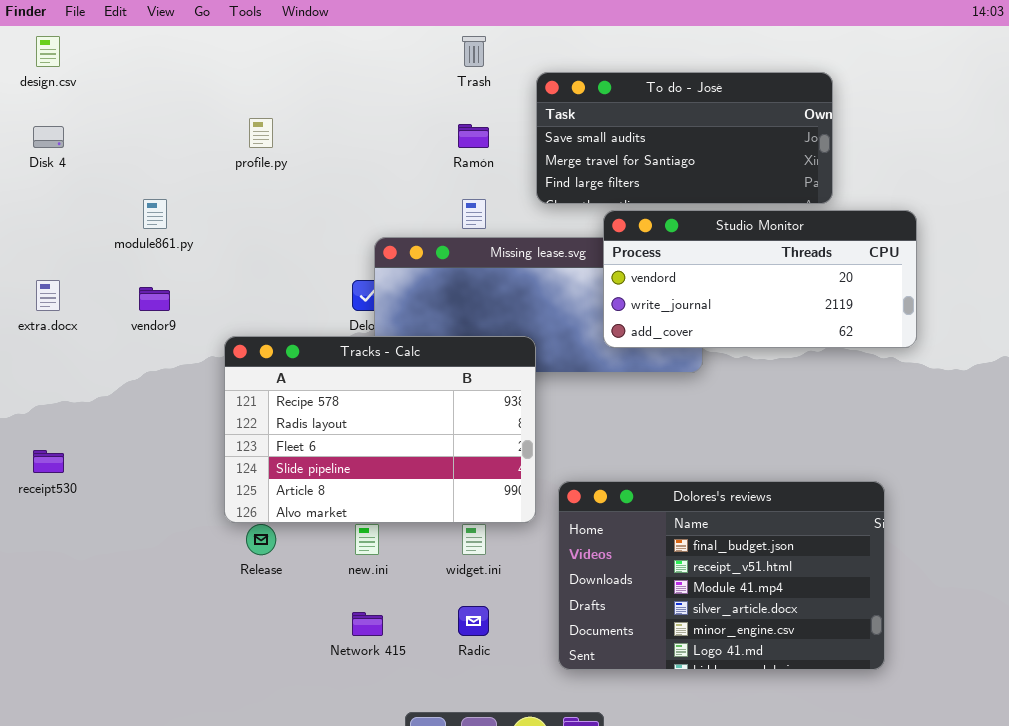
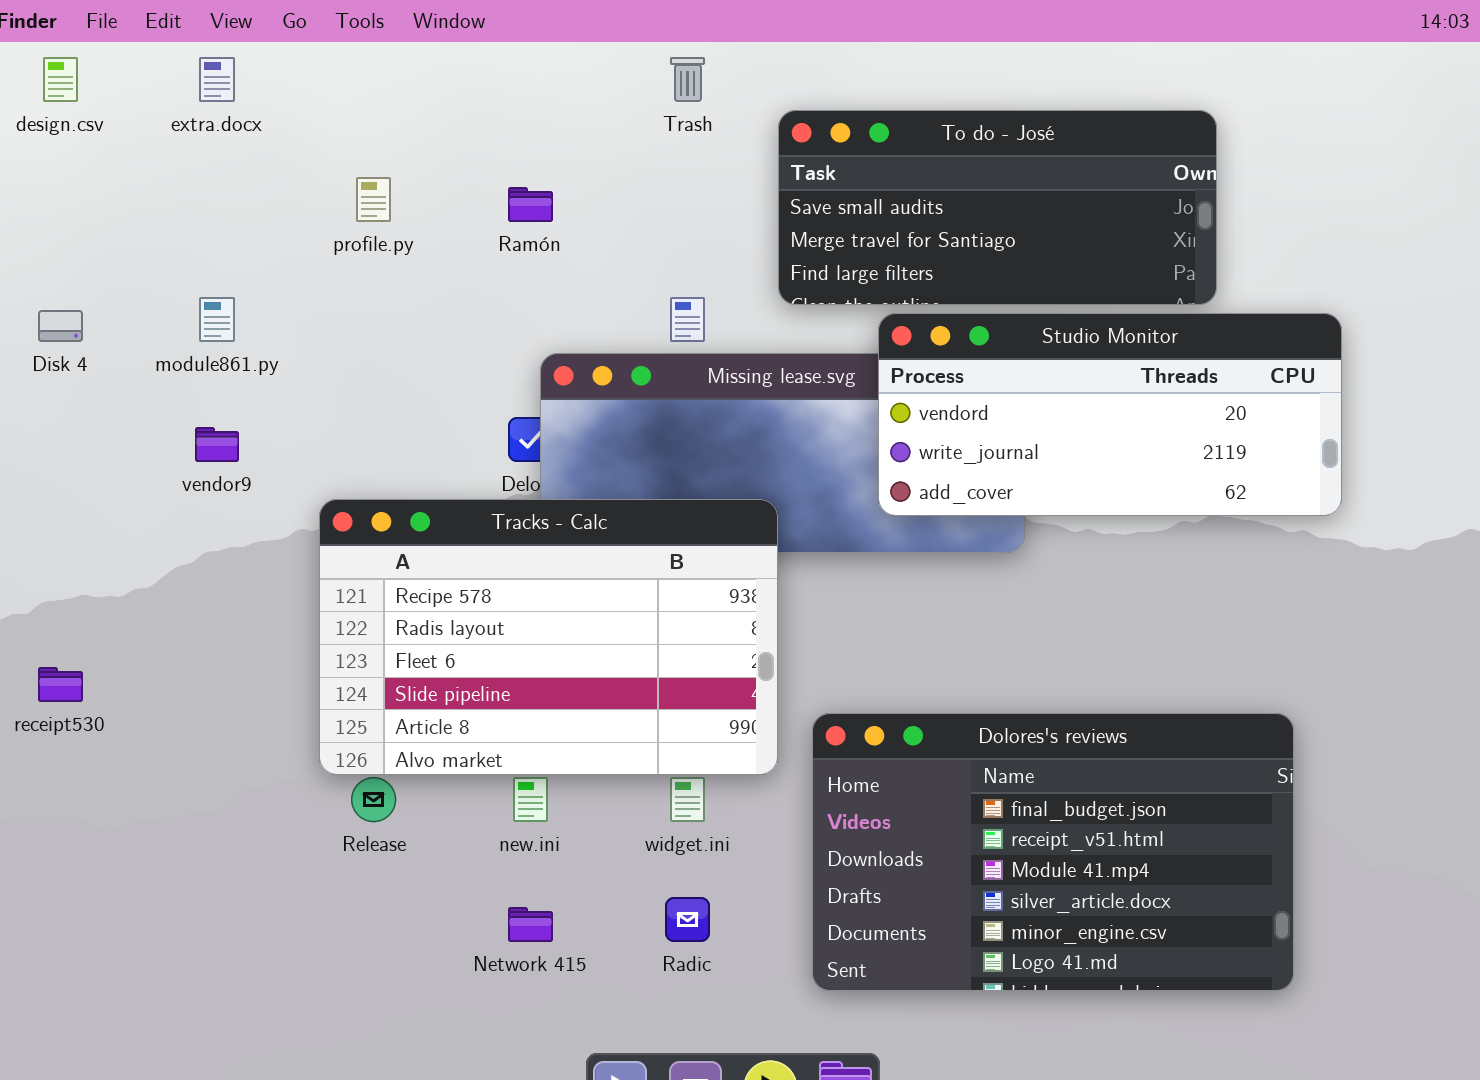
Ramón: [458,124,489,148] -> [508,187,553,222], moved
Disk 4: [33,126,64,148] -> [38,310,83,342], moved
extra.docx: [36,280,60,311] -> [199,57,235,102], moved

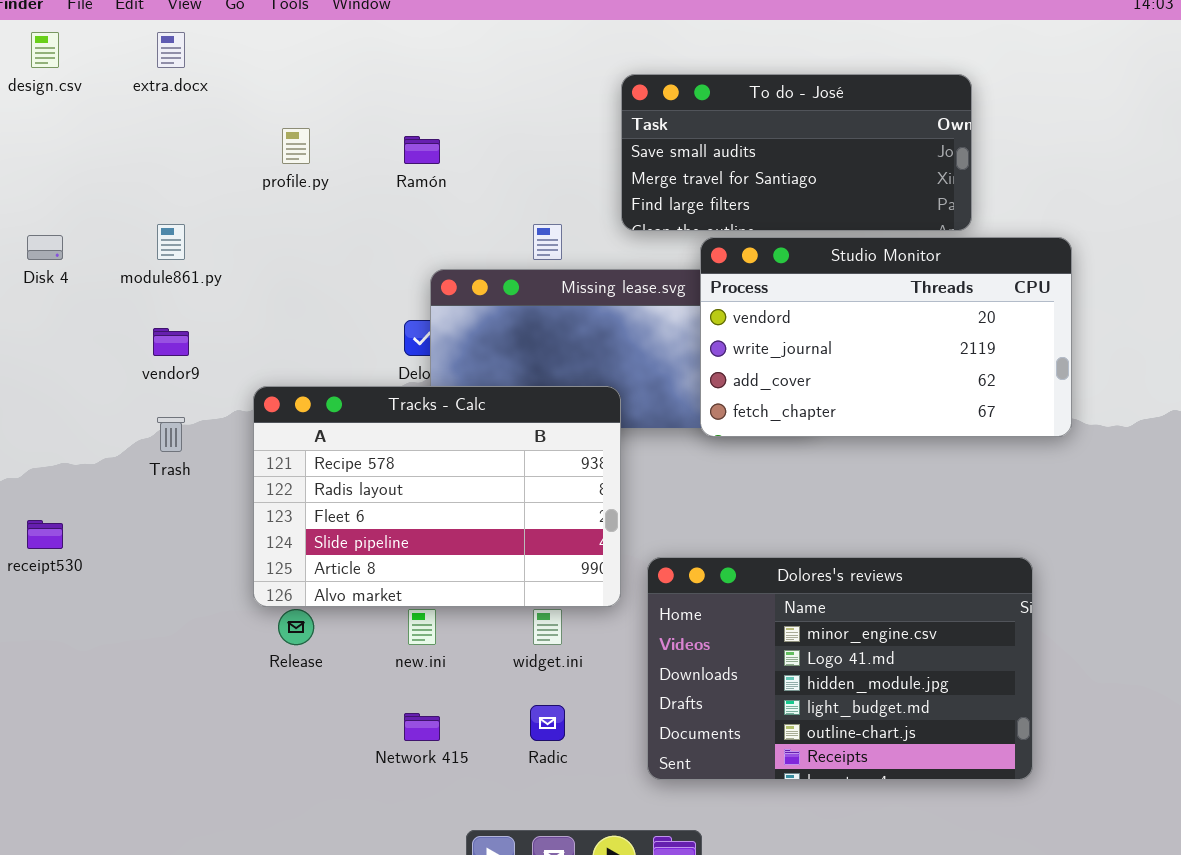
Trash: [670,57,705,102] -> [157,417,185,452], moved
Studio Monitor: [878,313,1342,516] -> [700,237,1072,437], resized
Dolores's reviews: [812,713,1294,991] -> [647,557,1033,780], scrolled down 4 rows

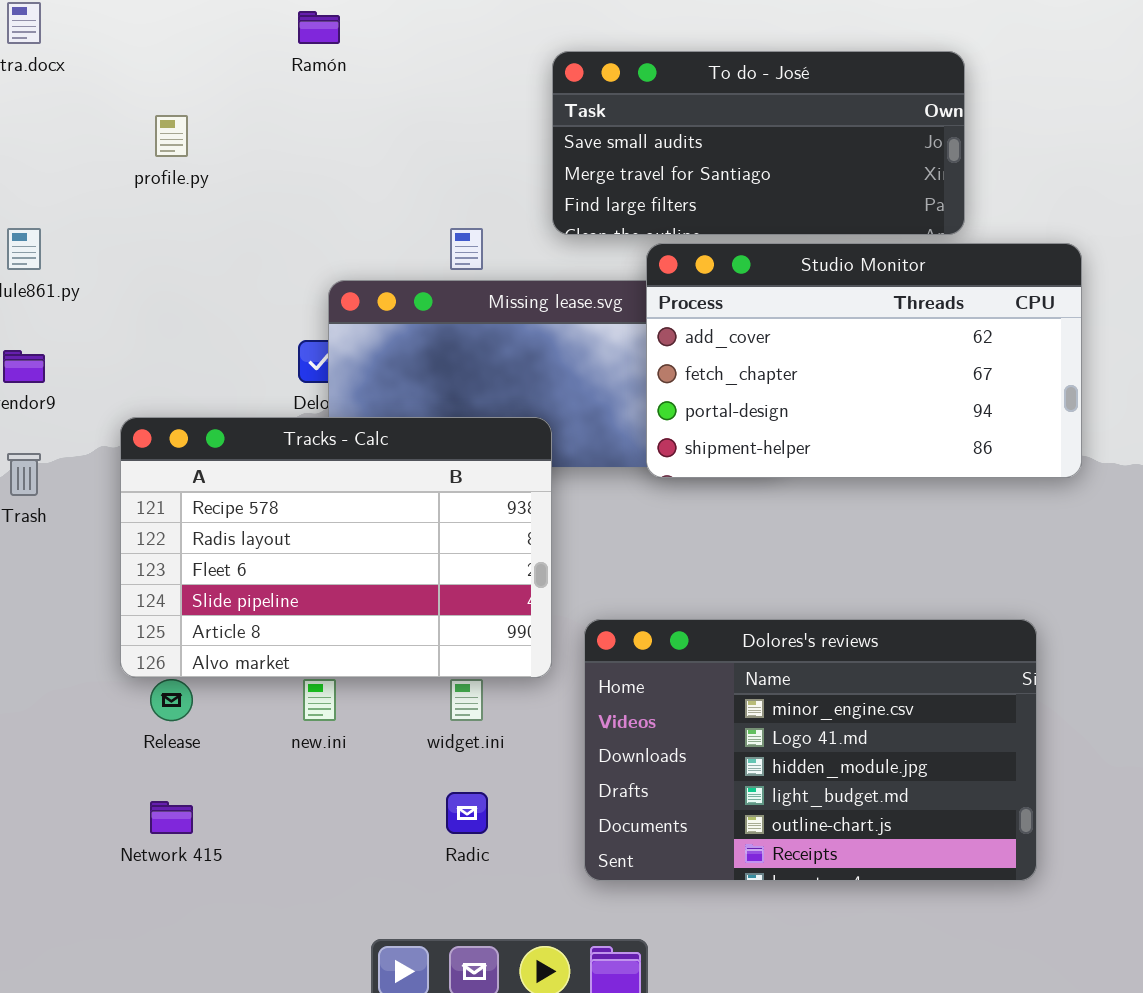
Ramón: [404,136,440,164] -> [298,11,340,44], moved
Studio Monitor: [700,237,1072,437] -> [646,243,1082,478], scrolled down 2 rows
Network 415: [404,713,440,741] -> [150,801,193,834], moved

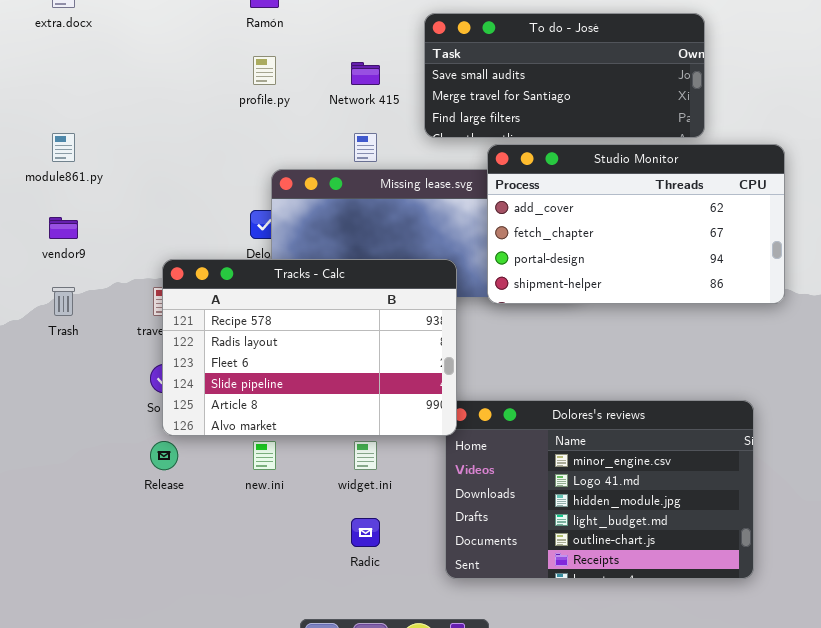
profile.py: [155,115,188,157] -> [253,56,276,85], moved
Tracks - Calc: [120,417,552,678] -> [162,259,457,436], moved
Network 415: [150,801,193,834] -> [351,62,380,85], moved

